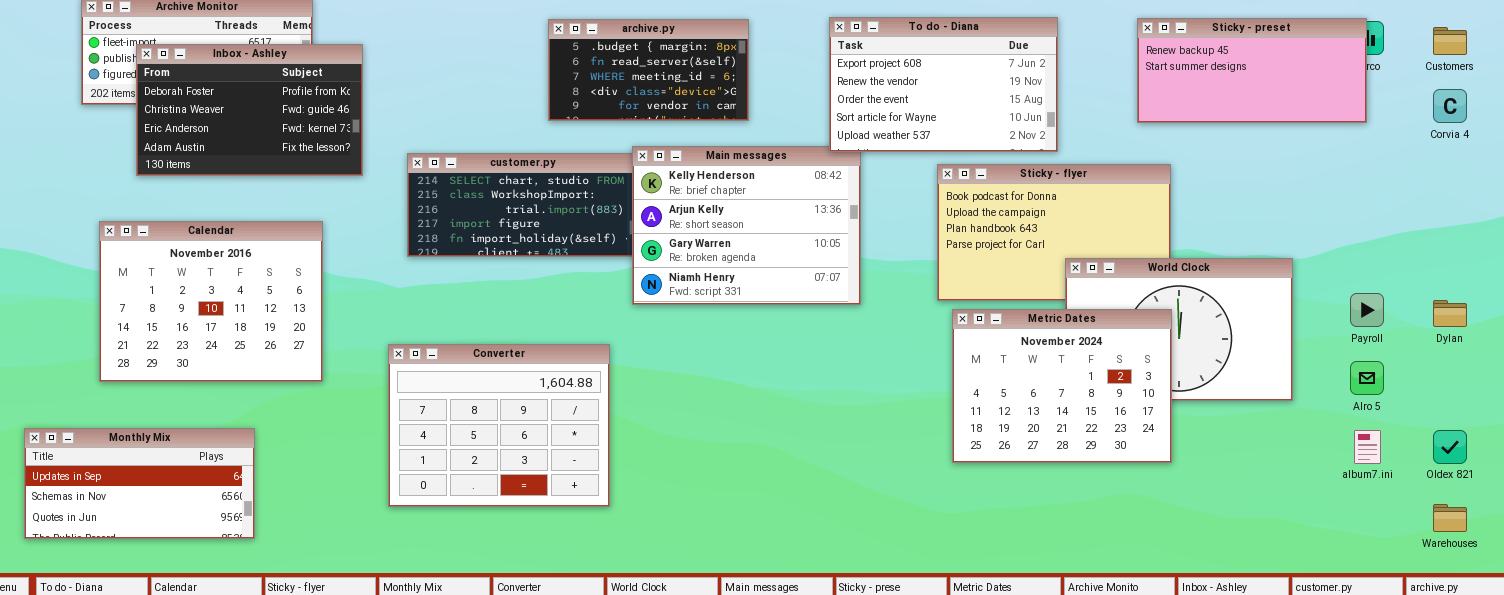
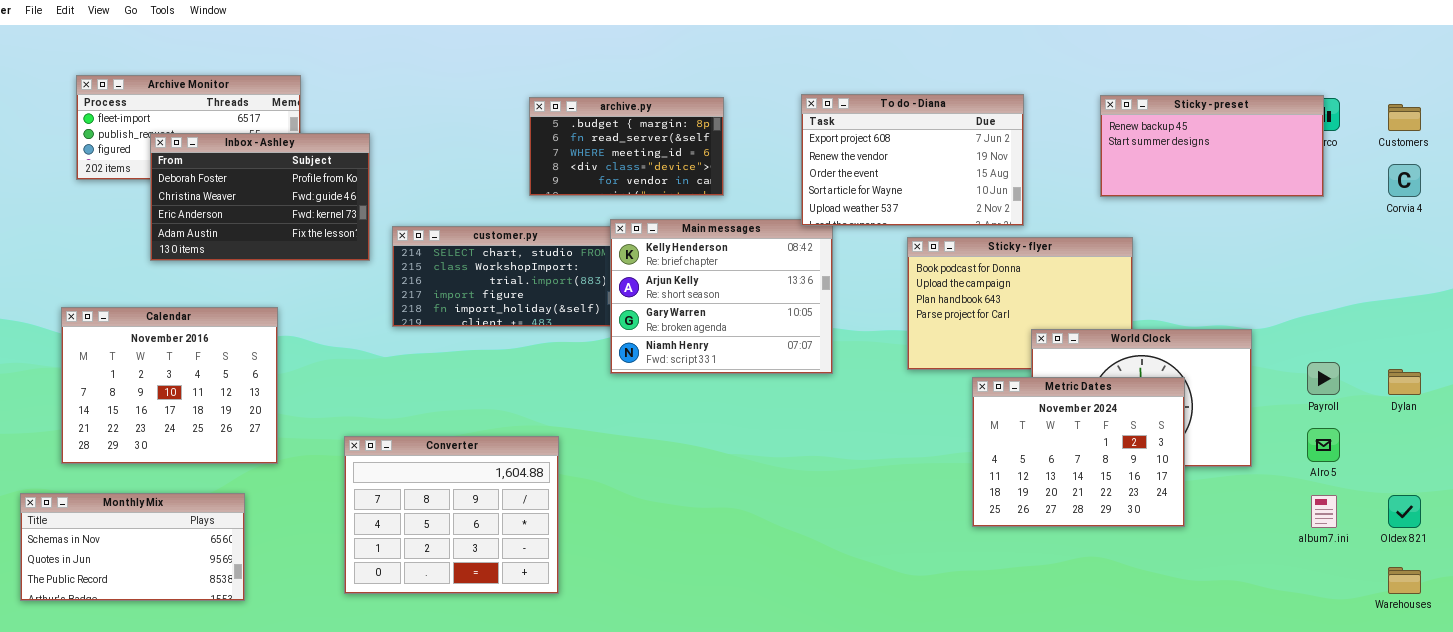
Inbox - Ashley: [136,44,363,176] -> [150,133,370,261], moved
Calendar: [99,221,323,382] -> [61,307,278,464], moved
Metric Dates: [952,309,1172,463] -> [972,377,1185,527], moved
Converter: [388,344,610,507] -> [344,436,559,594], moved
Monthly Mix: [24,428,255,539] -> [20,493,245,601], scrolled down 1 row

